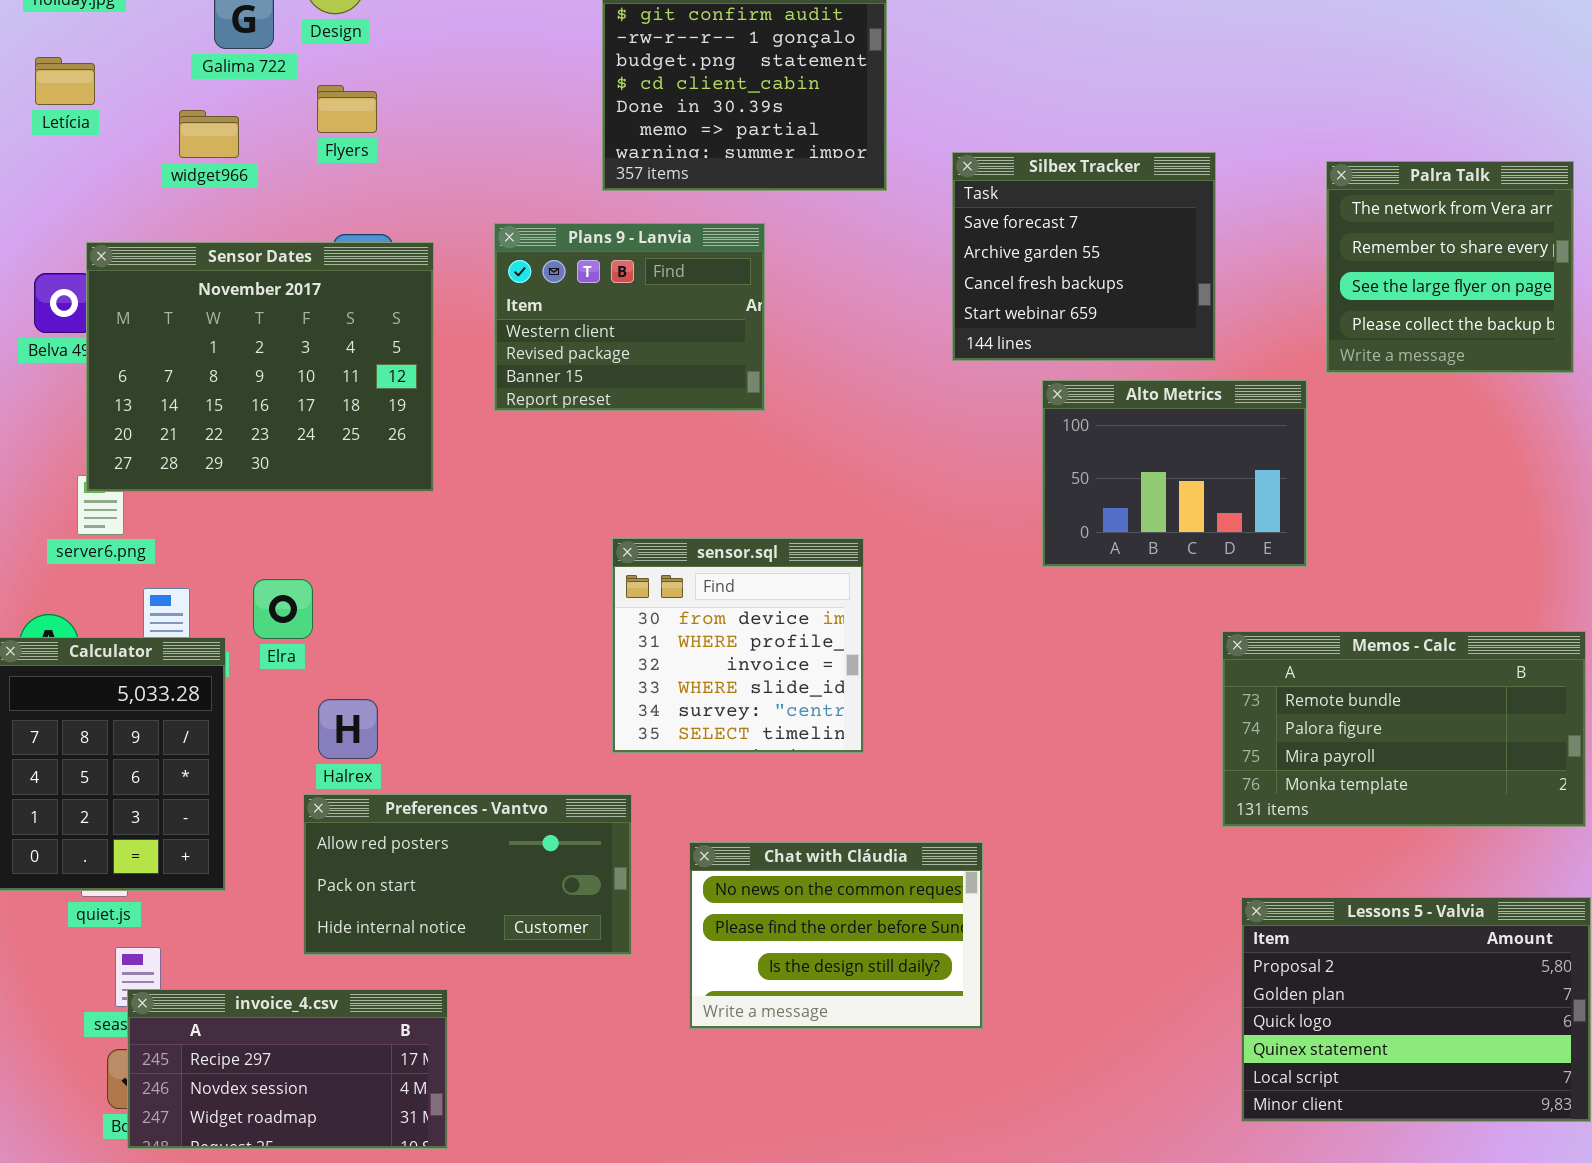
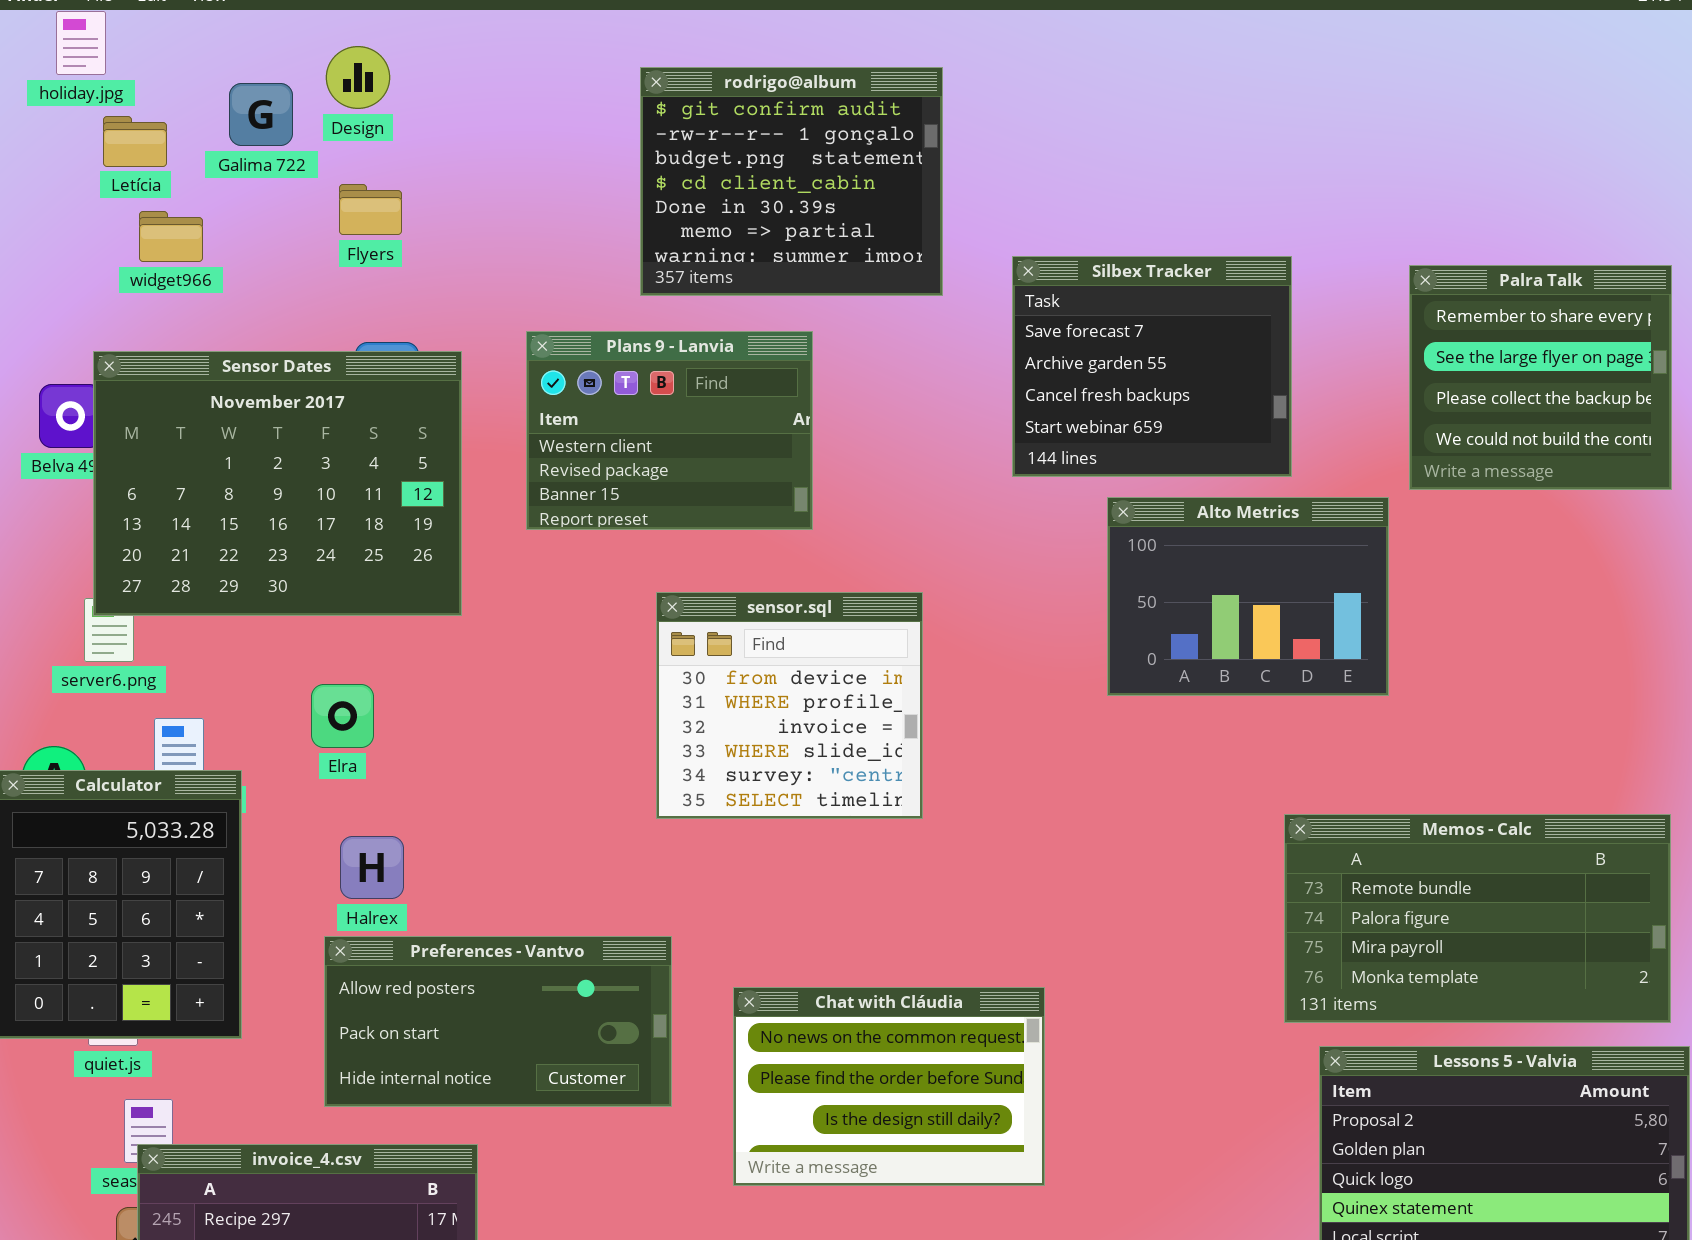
Letícia: [35,57,95,105] -> [103,116,167,167], moved
widget966: [179,110,239,158] -> [139,211,203,262], moved
Palra Talk: [1326,161,1574,373] -> [1409,265,1672,490], scrolled down 1 row
sensor.sql: [612,538,864,753] -> [656,592,923,819], moved
Elra: [253,579,313,639] -> [311,684,374,748], moved
Memos - Calc: [1222,631,1586,827] -> [1284,814,1671,1023], moved

